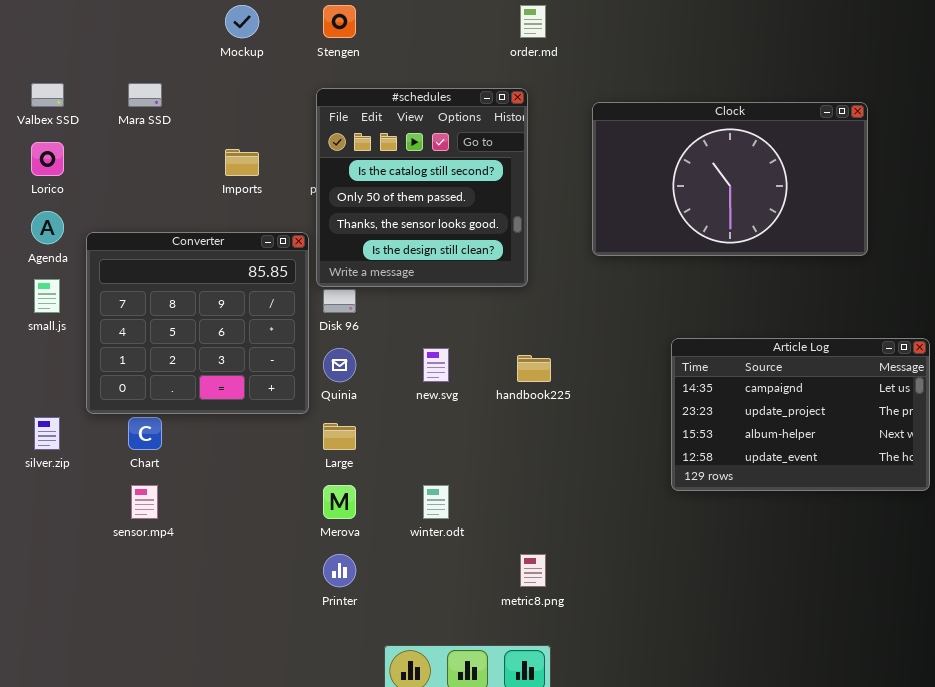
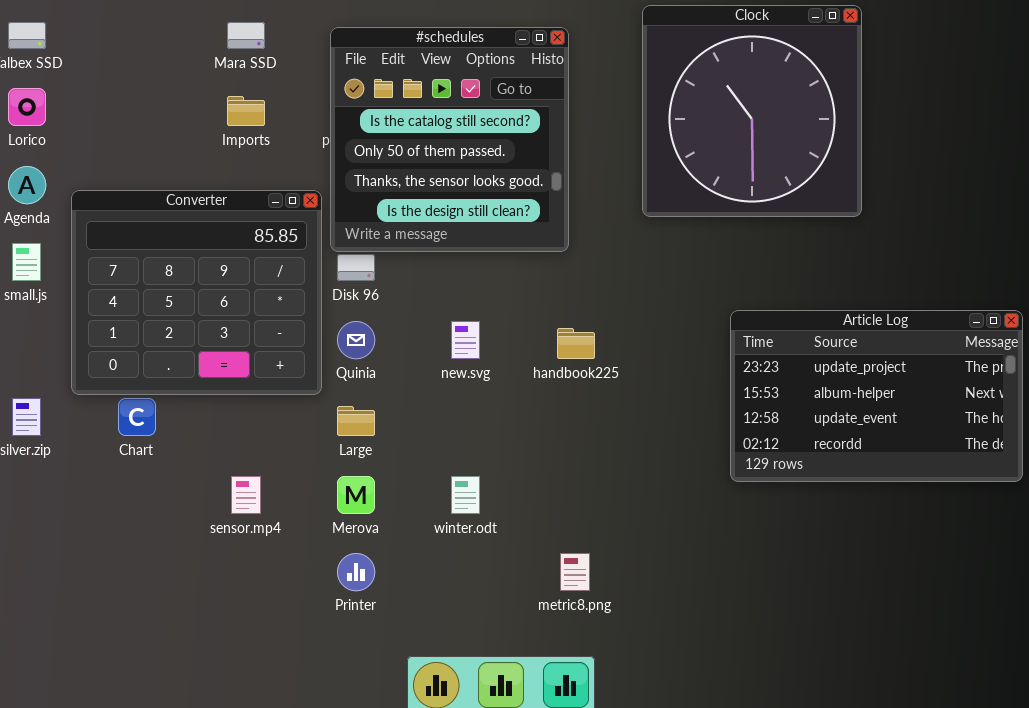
Mara SSD: [128,83,162,107] -> [227,22,265,49], moved
Clock: [592,102,868,256] -> [642,5,862,217], resized
Article Log: [671,338,930,491] -> [730,310,1023,482], scrolled down 1 row
sensor.mp4: [131,485,158,519] -> [231,476,261,514], moved

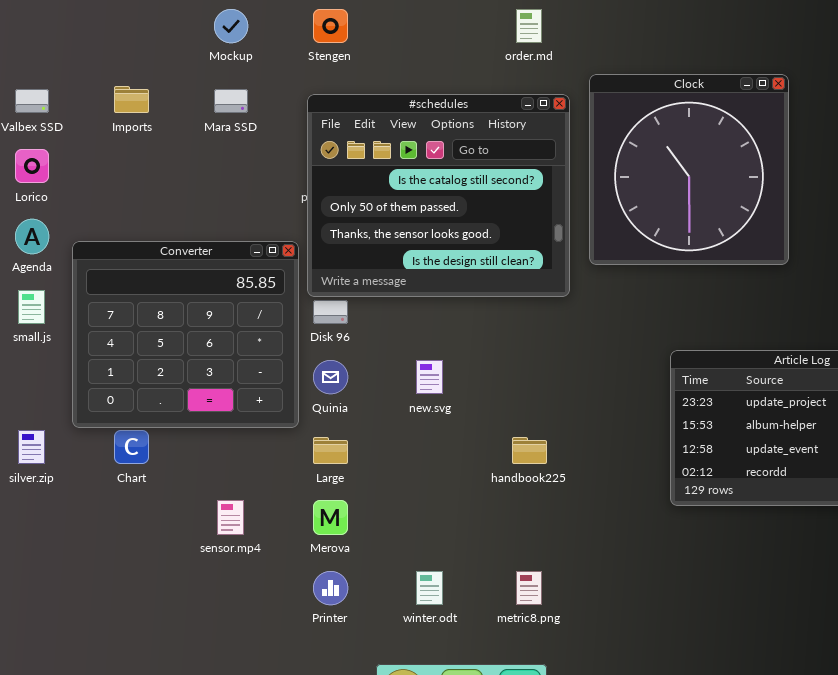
#schedules: [330,27,569,252] -> [307,94,570,297], resized
Imports: [227,96,265,126] -> [114,86,149,113], moved
handbook225: [557,328,595,359] -> [512,437,547,464], moved
winter.odt: [451,476,480,514] -> [416,571,443,605], moved

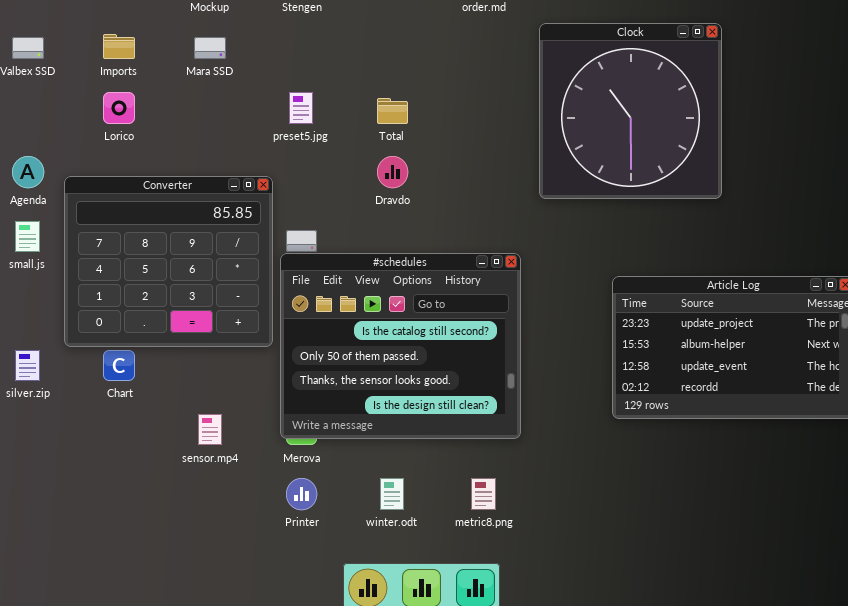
#schedules: [307,94,570,297] -> [280,253,521,439], moved
Lorico: [15,149,49,183] -> [103,92,135,124], moved

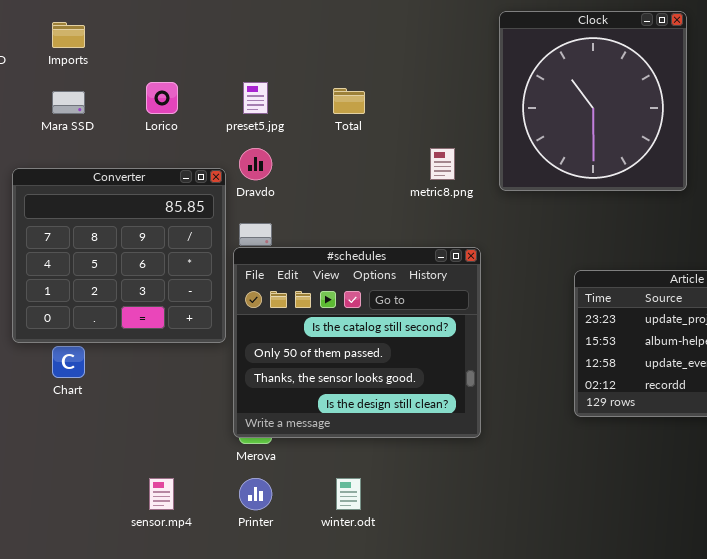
Mara SSD: [194,37,226,59] -> [52,91,85,114], moved
Lorico: [103,92,135,124] -> [146,82,178,114], moved
Dravdo: [377,156,408,188] -> [239,148,272,180], moved
sensor.mp4: [198,414,222,445] -> [149,478,174,510], moved
metric8.png: [471,478,496,510] -> [430,148,455,180], moved

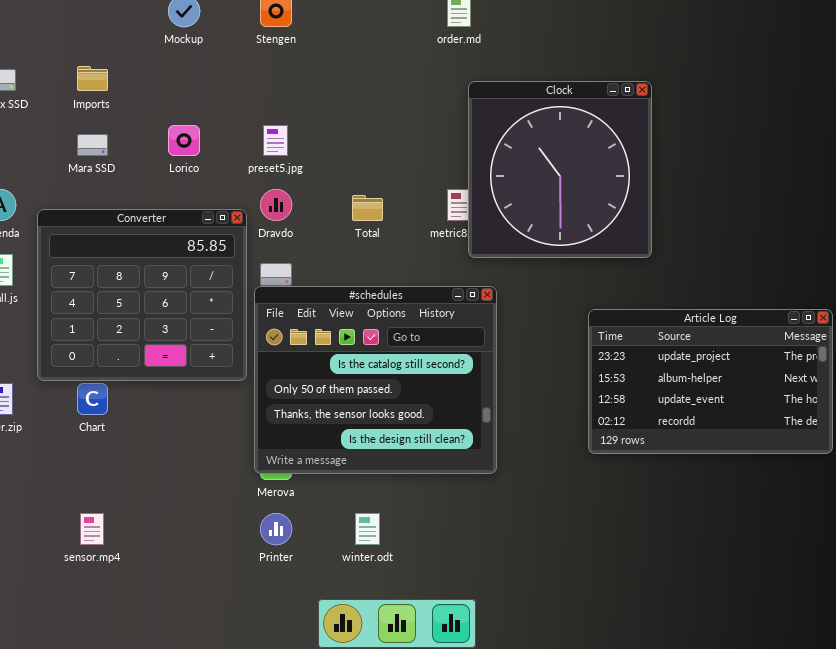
Clock: [499,11,687,191] -> [468,81,652,258], moved
Total: [333,88,365,114] -> [352,195,383,221], moved
sensor.mp4: [149,478,174,510] -> [80,513,104,545], moved

